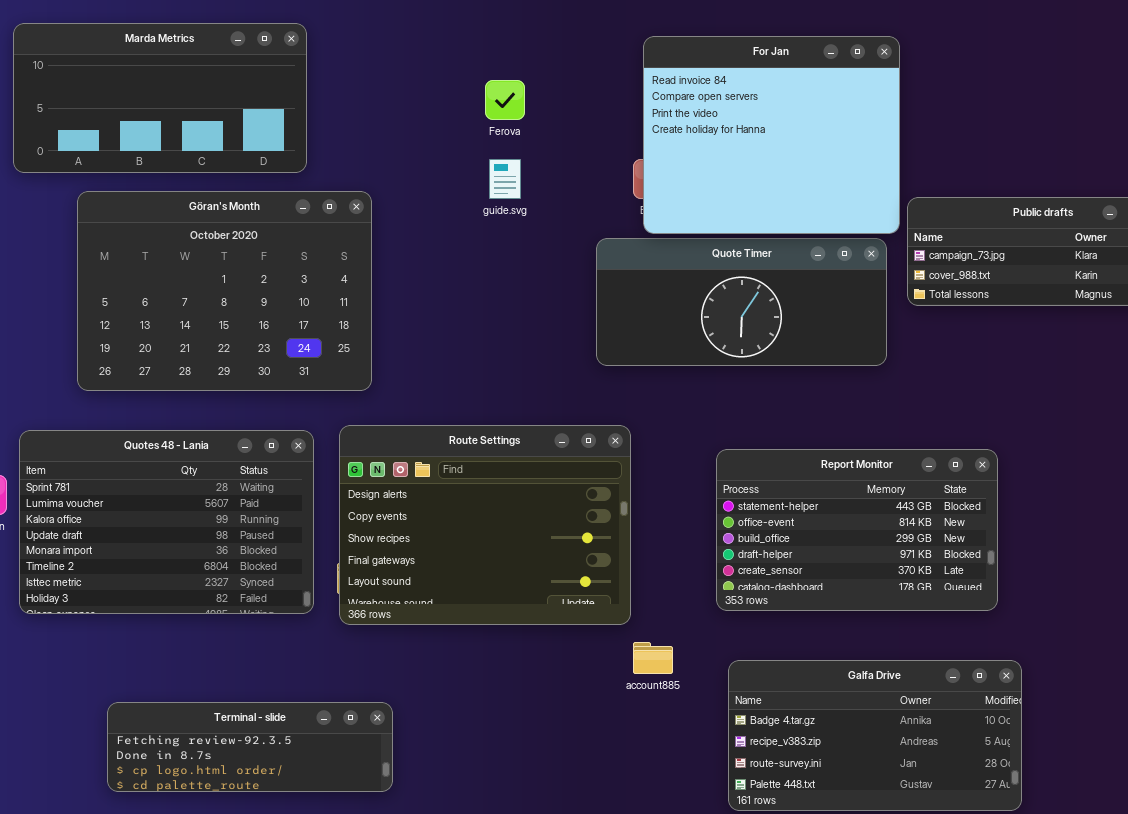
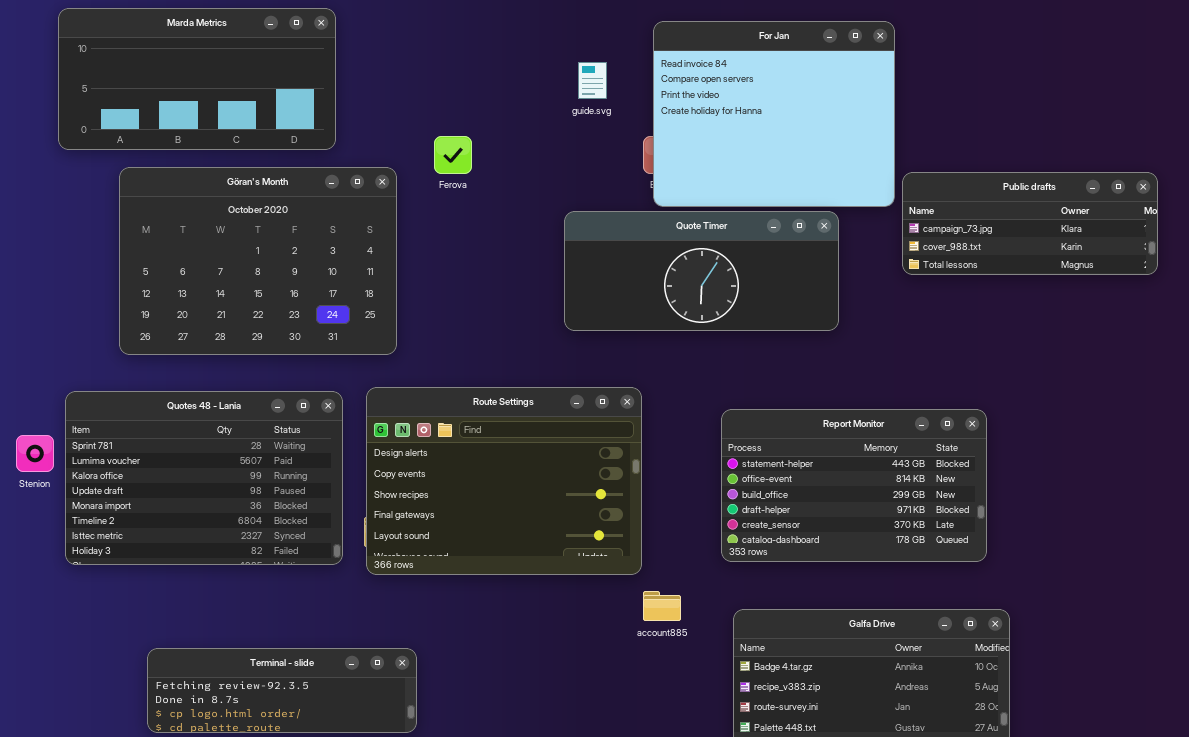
Ferova: [485,80,525,120] -> [434,136,472,174], moved
guide.svg: [489,159,521,199] -> [578,62,607,99], moved
Quote Timer: [596,238,887,366] -> [564,211,839,331], moved

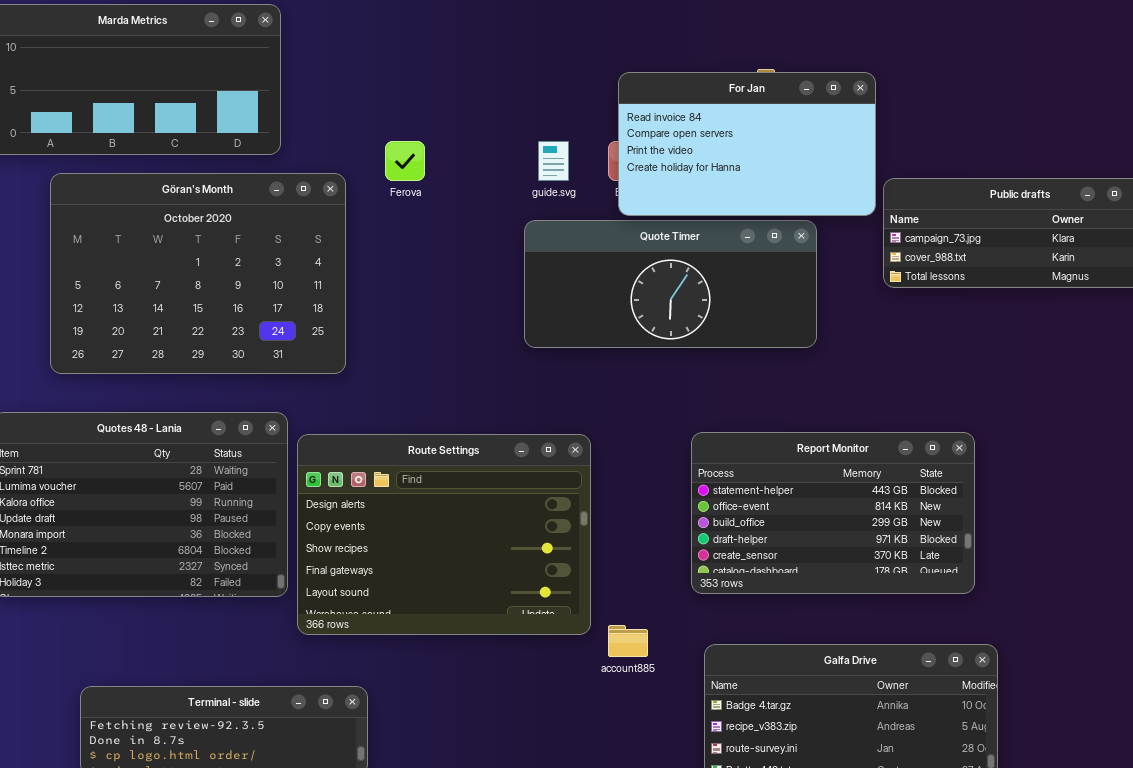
For Jan: [653,21,895,207] -> [618,72,876,216], resized
guide.svg: [578,62,607,99] -> [538,141,569,181], moved
Route Settings: [366,387,642,575] -> [297,434,591,635], moved

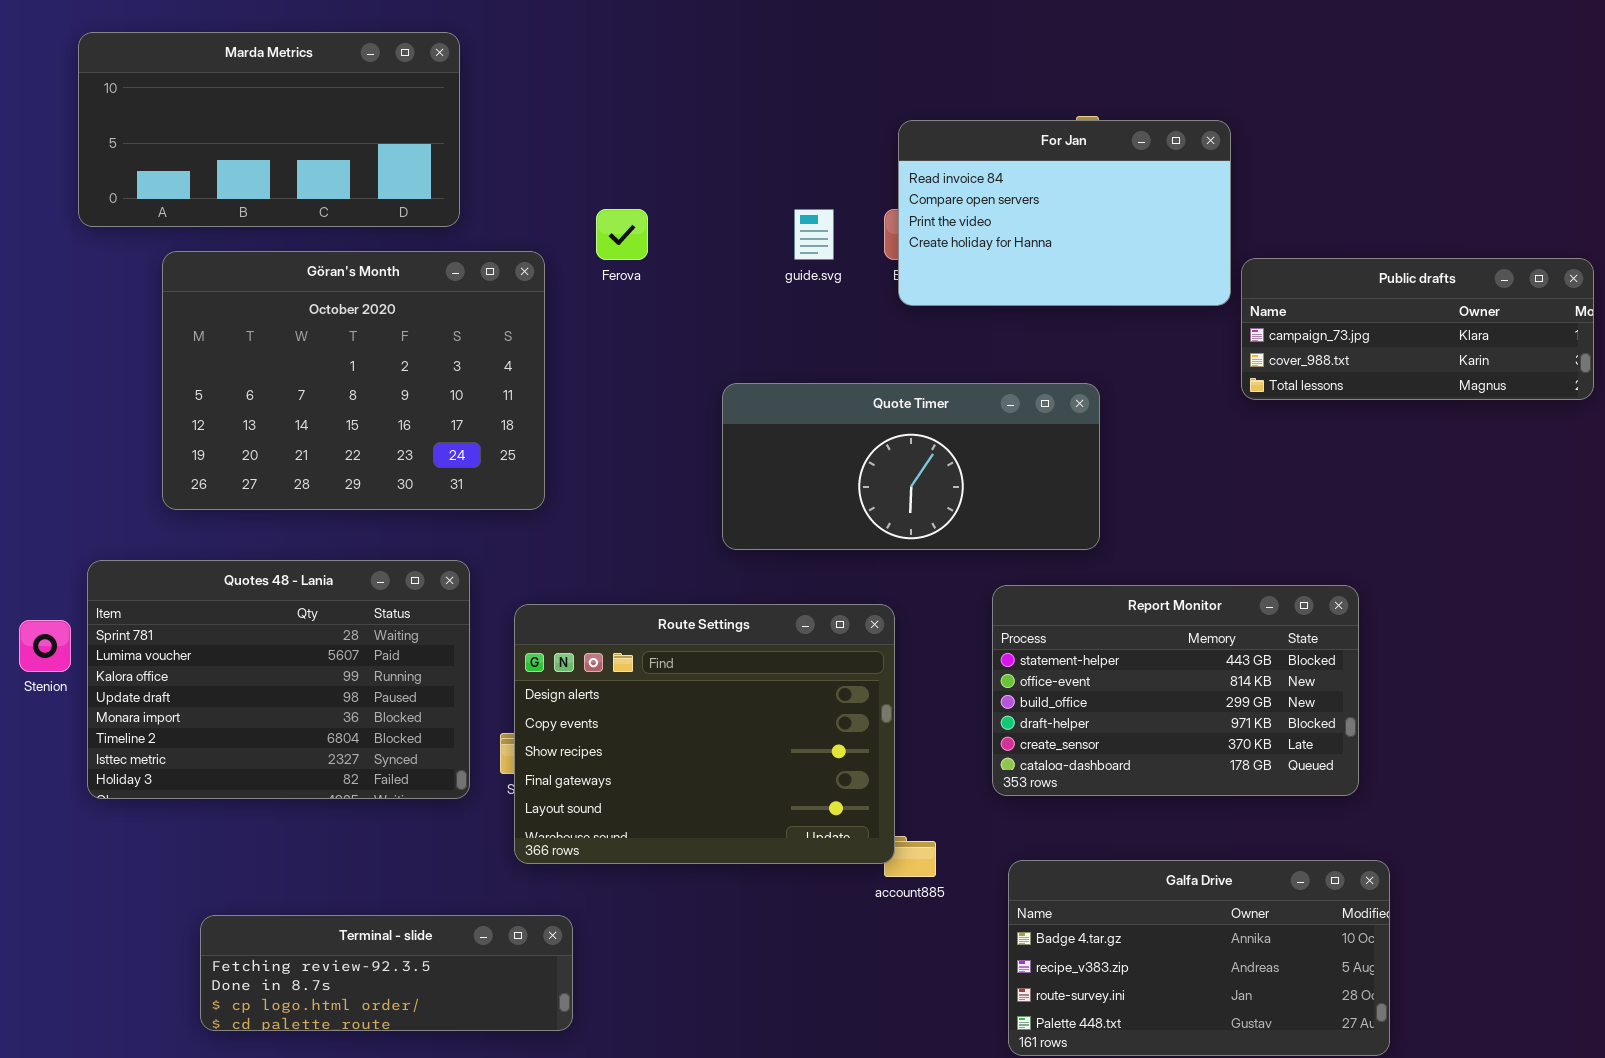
Quote Timer: [524,220,817,348] -> [722,383,1100,550], moved
Route Settings: [297,434,591,635] -> [514,604,895,864], moved

